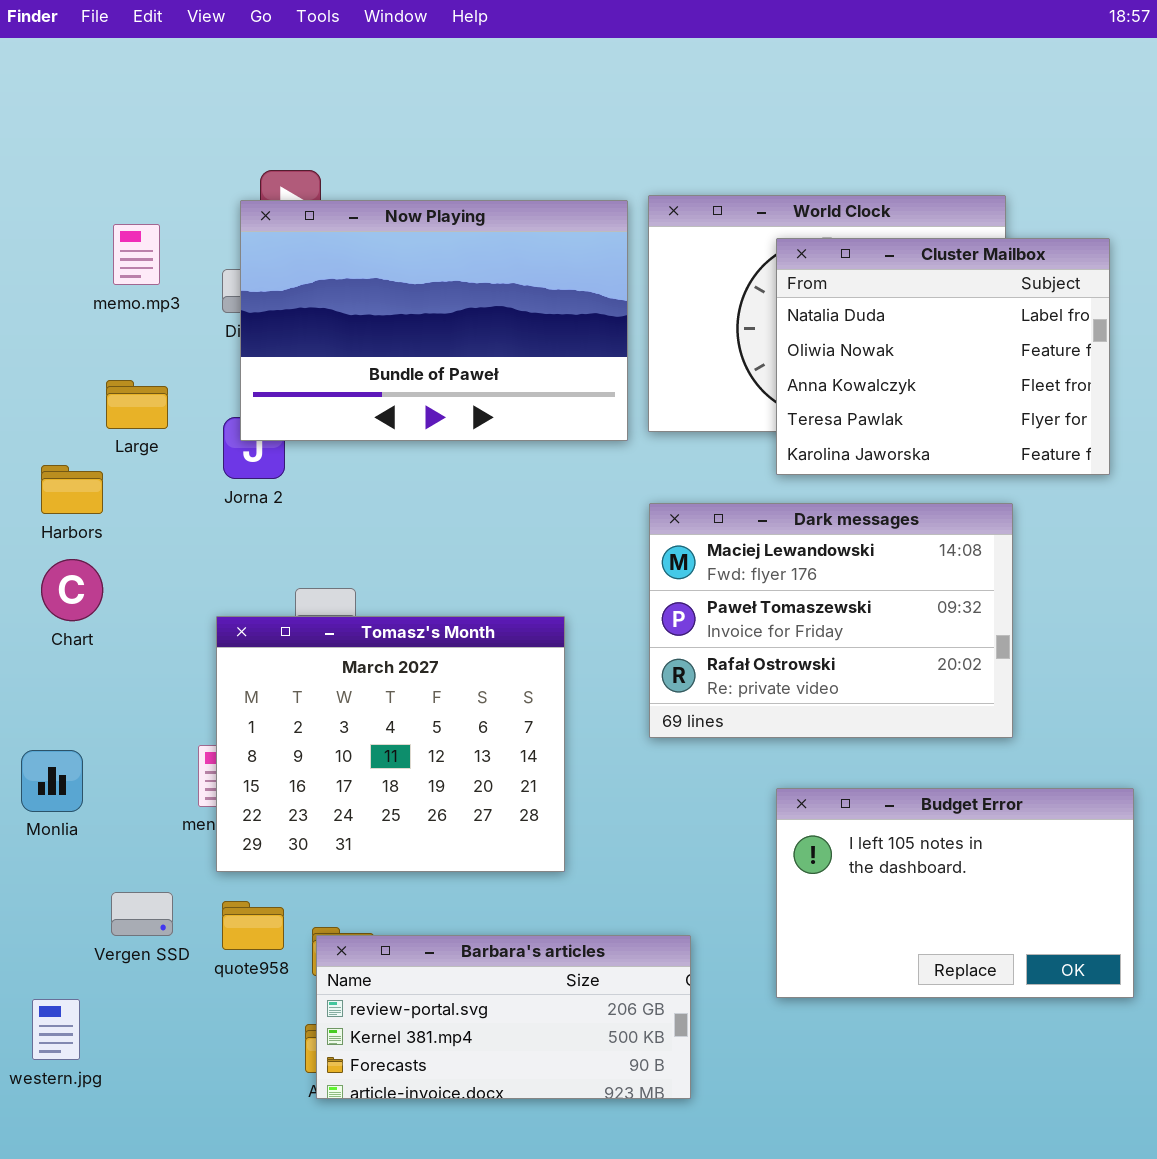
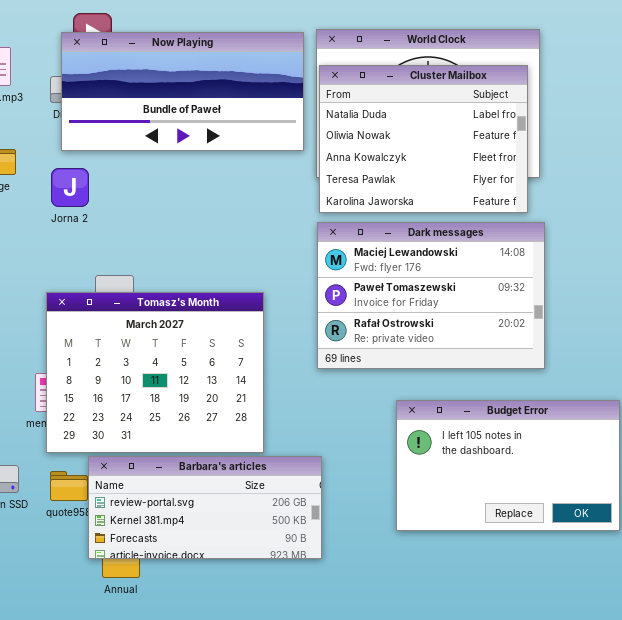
Now Playing: [240,200,628,441] -> [61,32,304,151], resized
Cluster Mailbox: [776,238,1110,475] -> [319,65,528,213], moved
Barbara's articles: [316,935,691,1099] -> [88,456,322,559], moved

